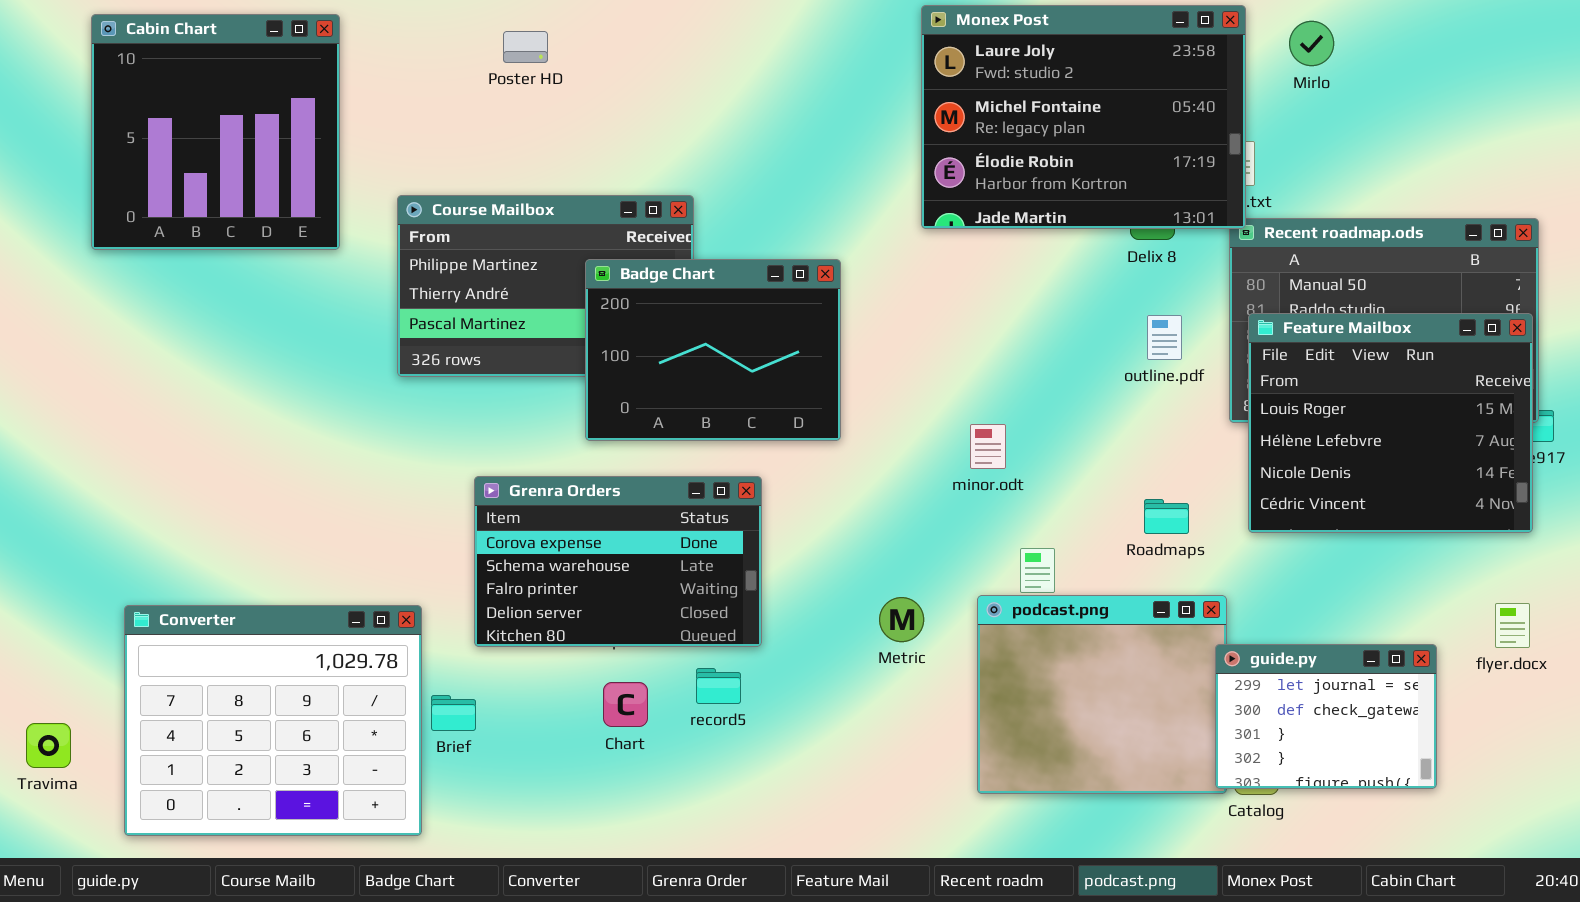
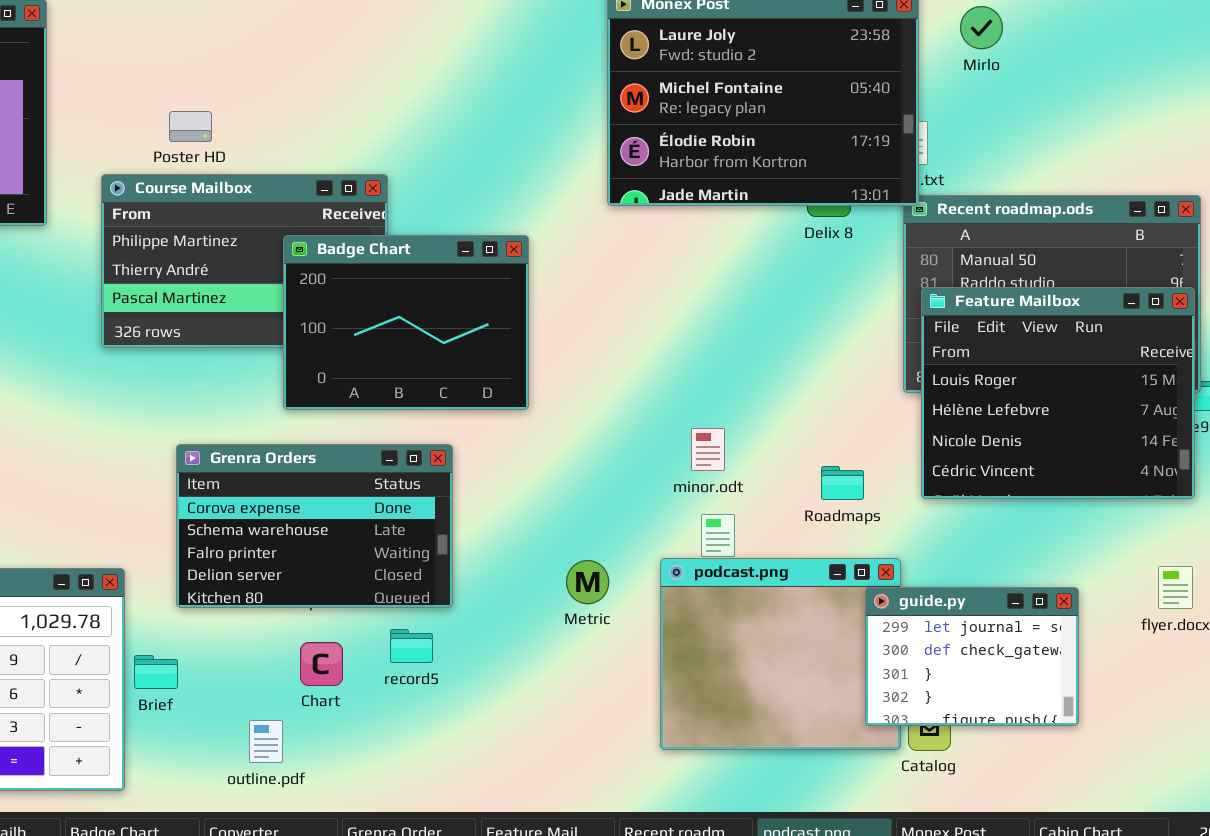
Poster HD: [503,31,548,63] -> [169,111,212,142], moved
outline.pdf: [1147,315,1182,360] -> [249,720,283,763], moved
minor.odt: [970,424,1006,469] -> [691,428,725,471], moved
guide.py: [1215,644,1437,789] -> [865,587,1079,726], moved

